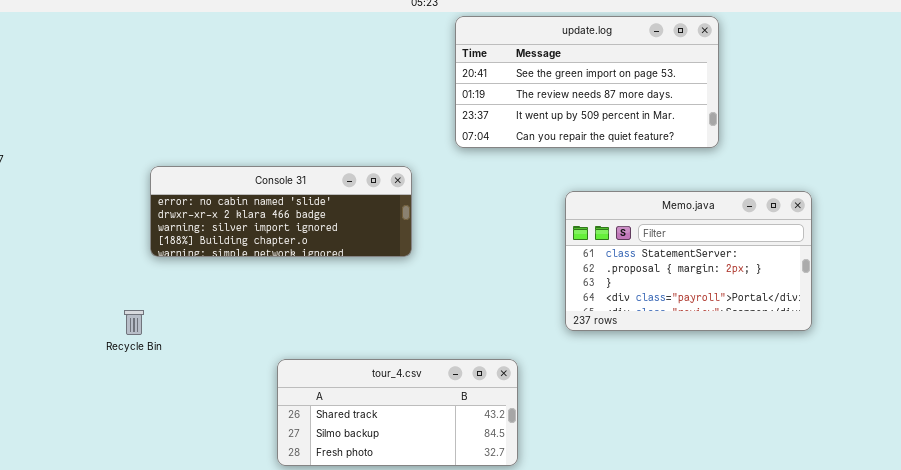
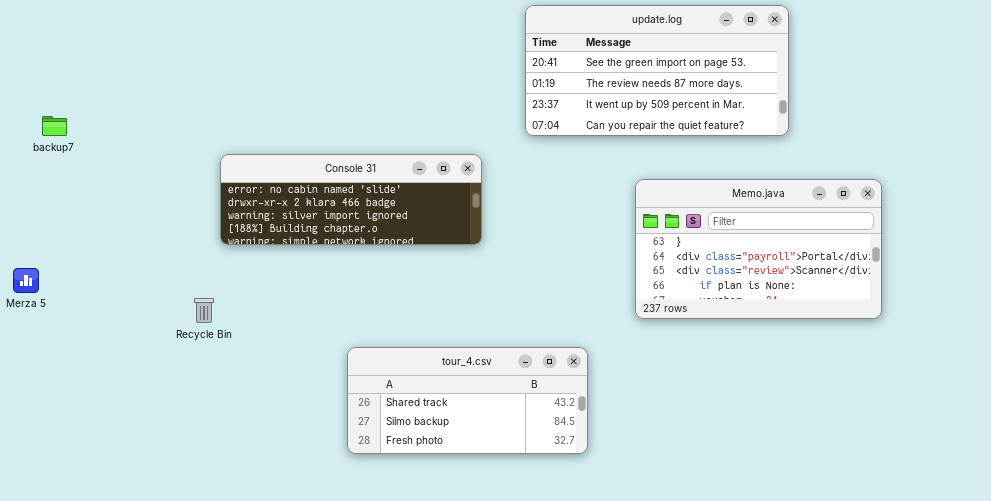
Memo.java: [565,191,812,331] -> [635,179,882,319], scrolled down 2 rows

